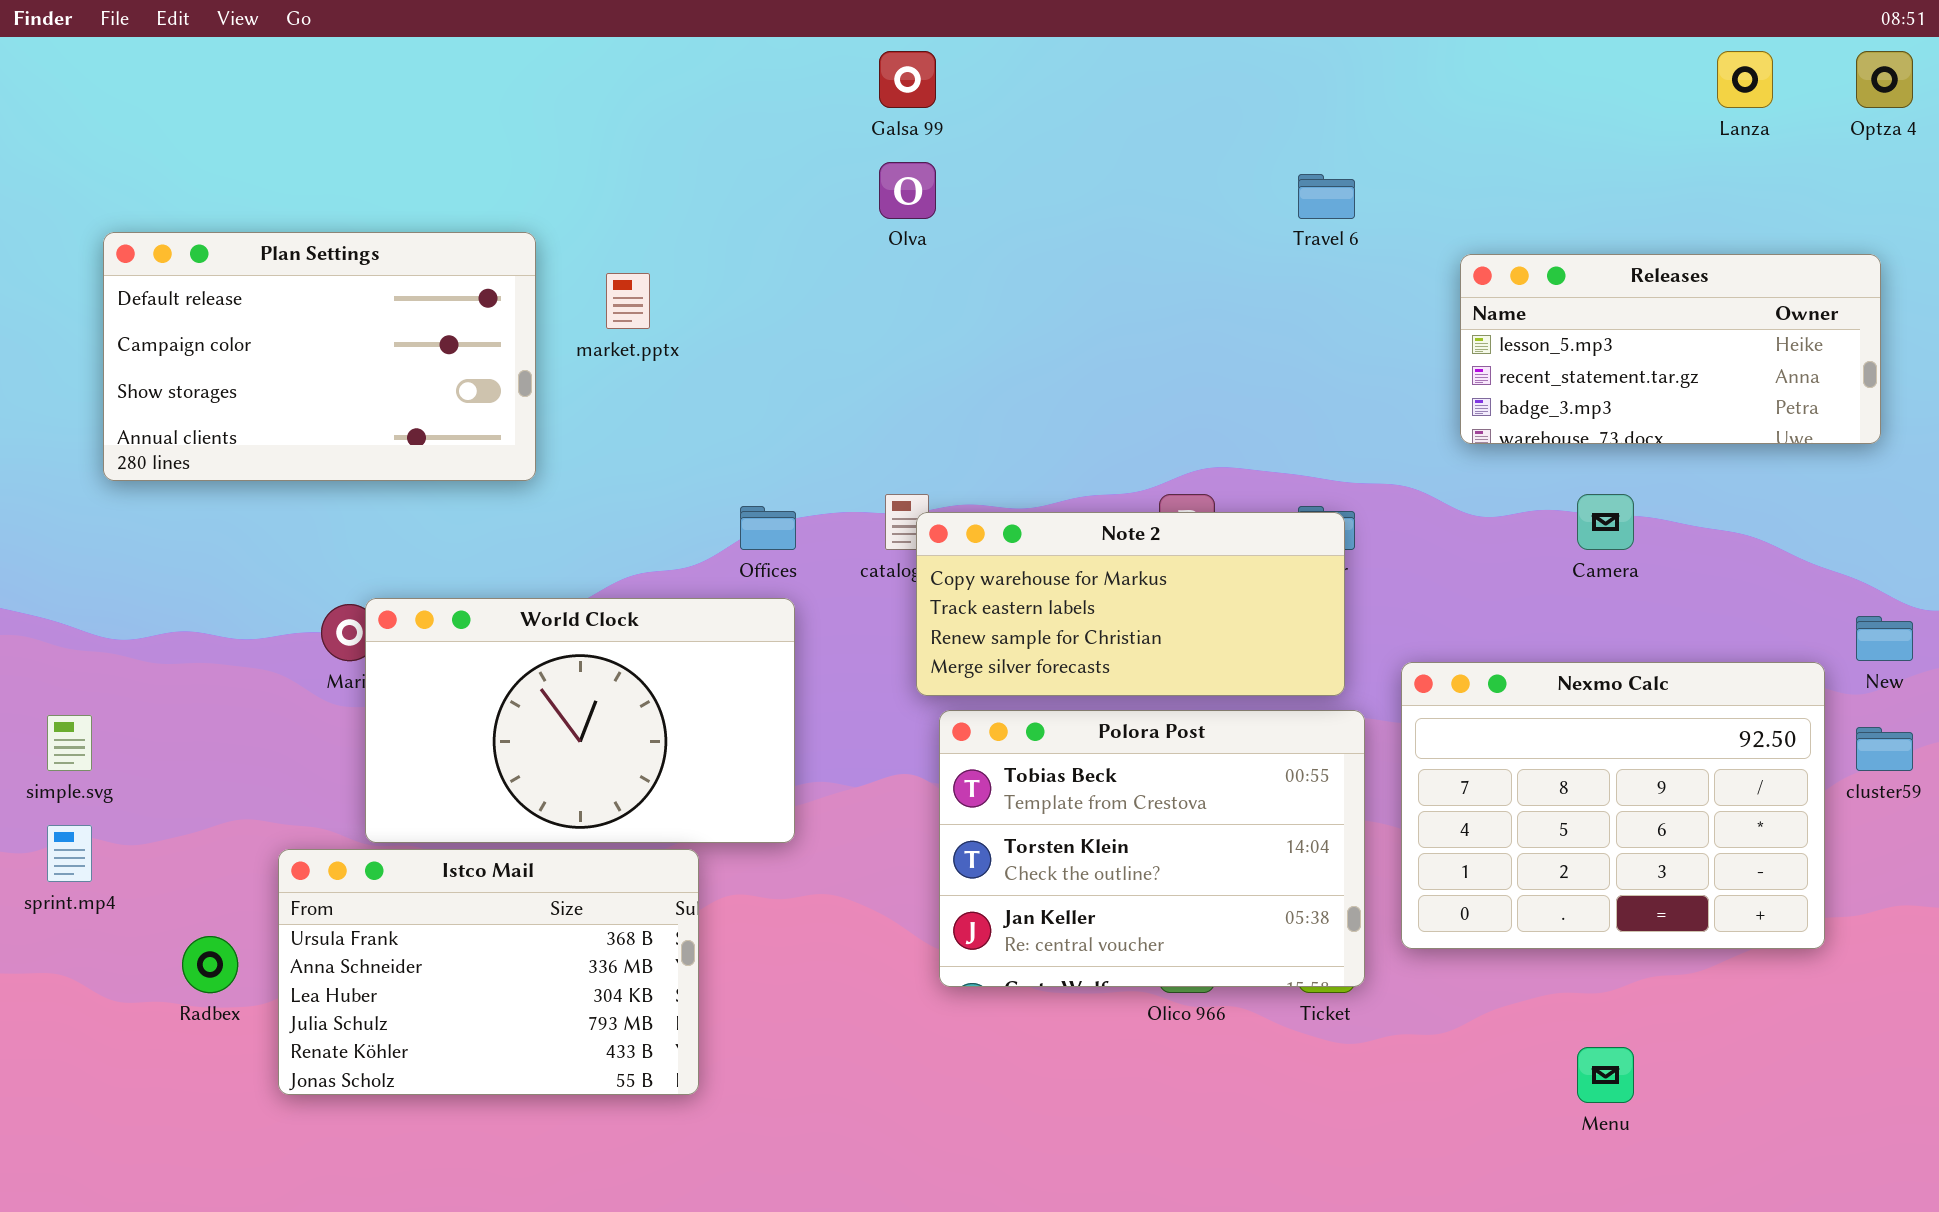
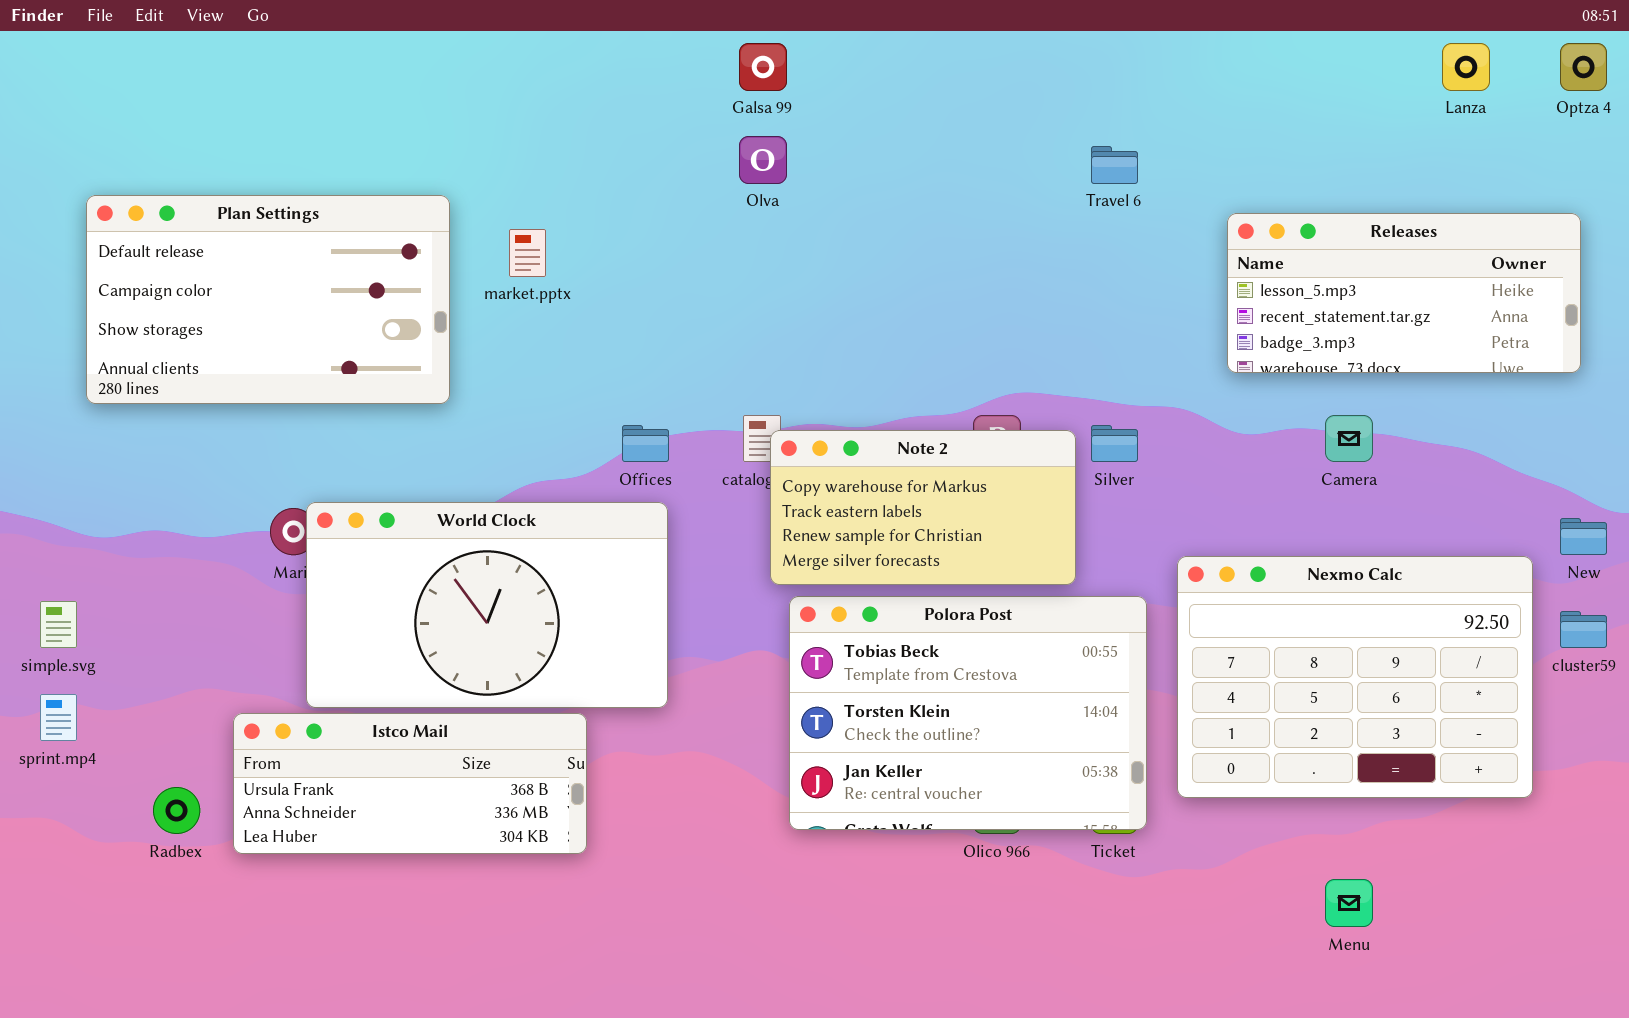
Note 2: [916,512,1345,696] -> [770,430,1076,585], resized
Istco Mail: [278,849,699,1095] -> [233,713,587,854], resized

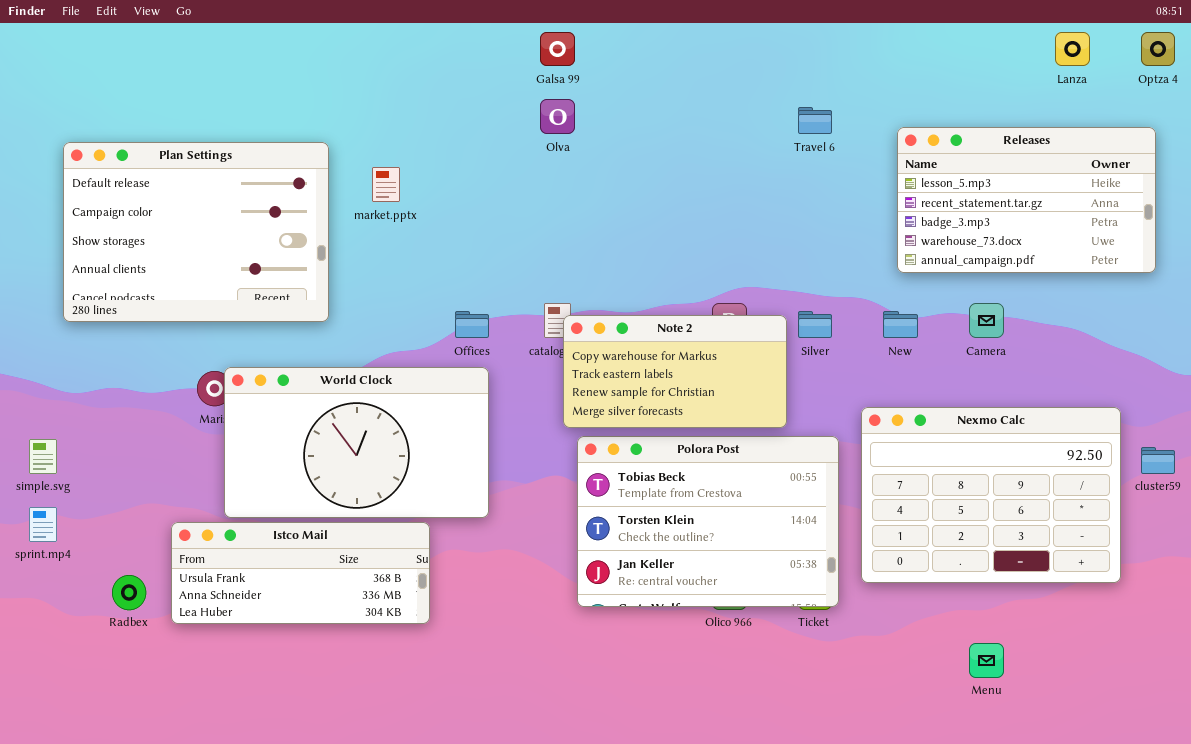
Plan Settings: [86,195,450,404] -> [63,142,329,322], resized
Releases: [1227,213,1581,373] -> [897,127,1156,273], resized
New: [1560,518,1607,555] -> [883,311,918,338], moved

